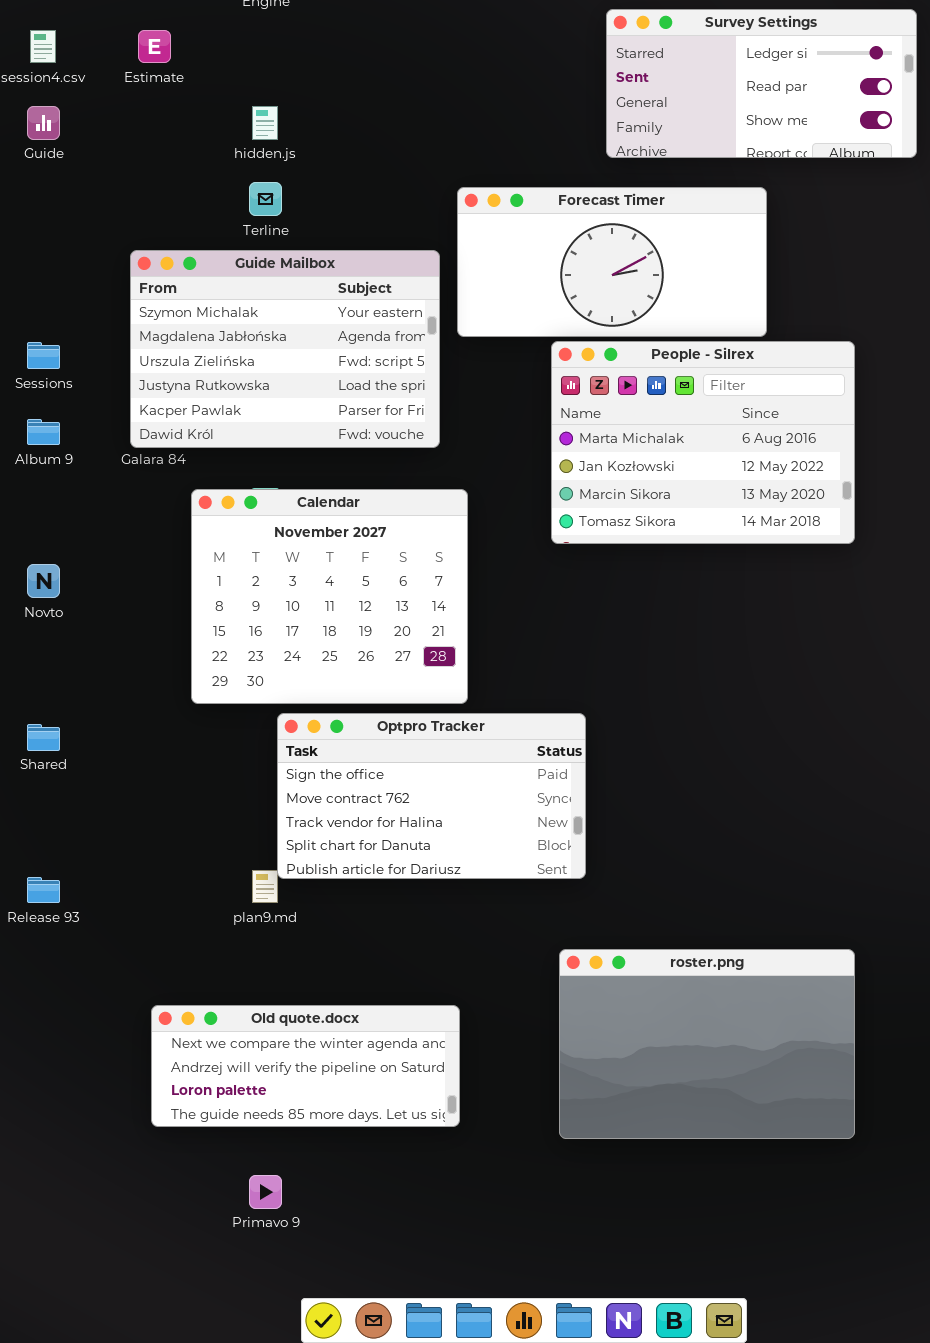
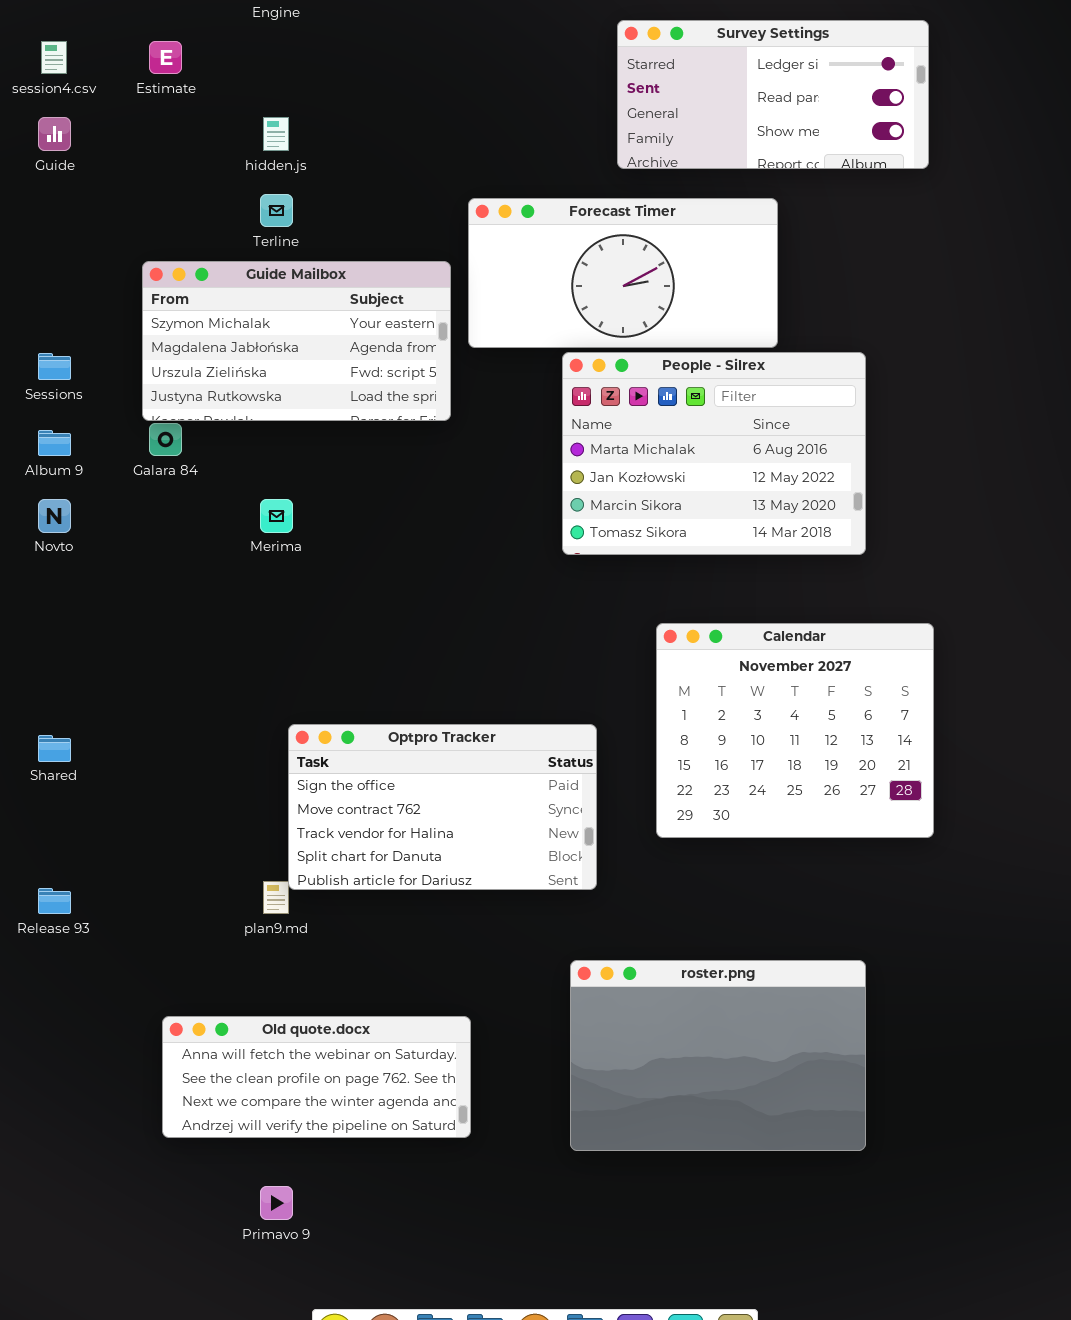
Guide Mailbox: [130,250,440,448] -> [142,261,451,421], resized
Calendar: [191,489,468,704] -> [656,623,934,838], moved
Novto: [27,564,60,598] -> [38,499,71,533], moved
Old quote.docx: [151,1005,460,1127] -> [162,1016,471,1138], scrolled up 2 rows

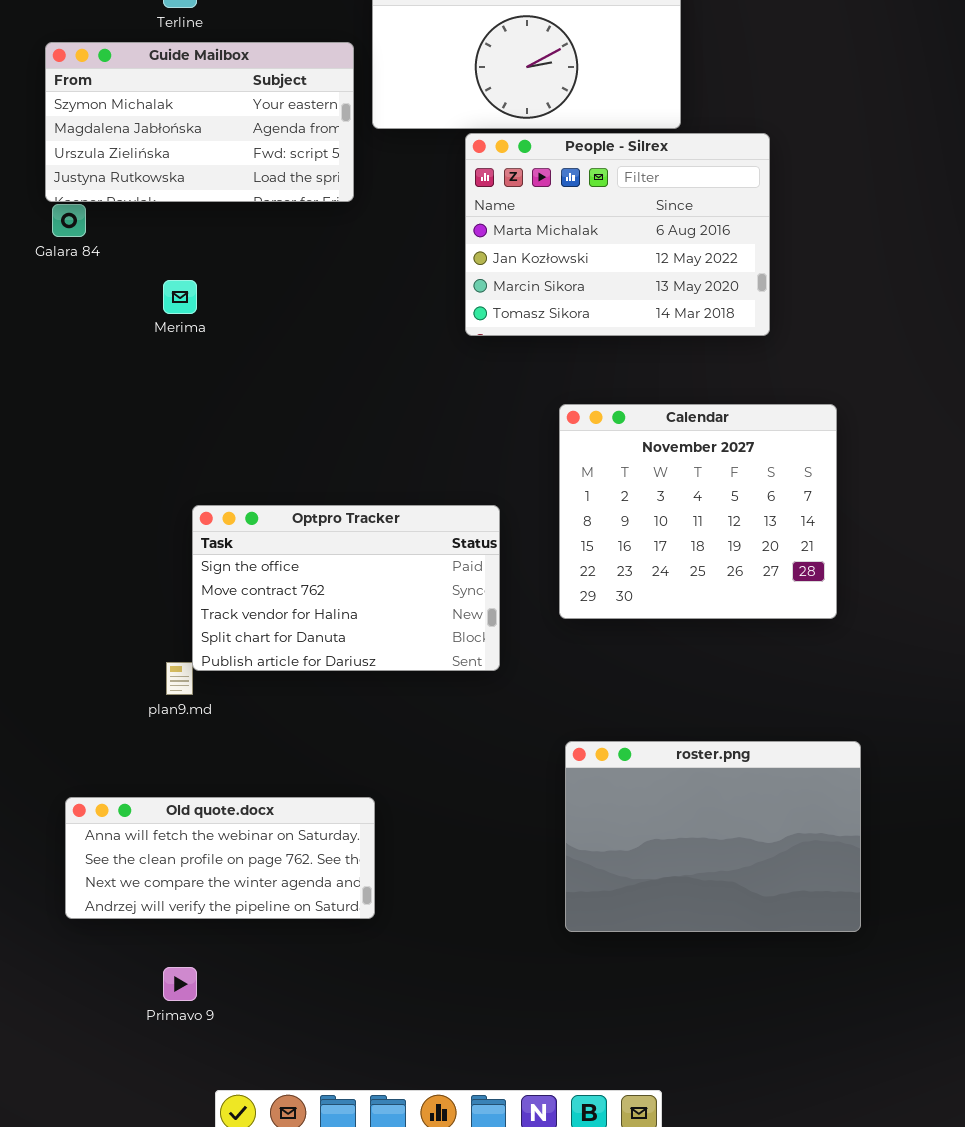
roster.png: [570,960,866,1151] -> [565,741,861,932], moved

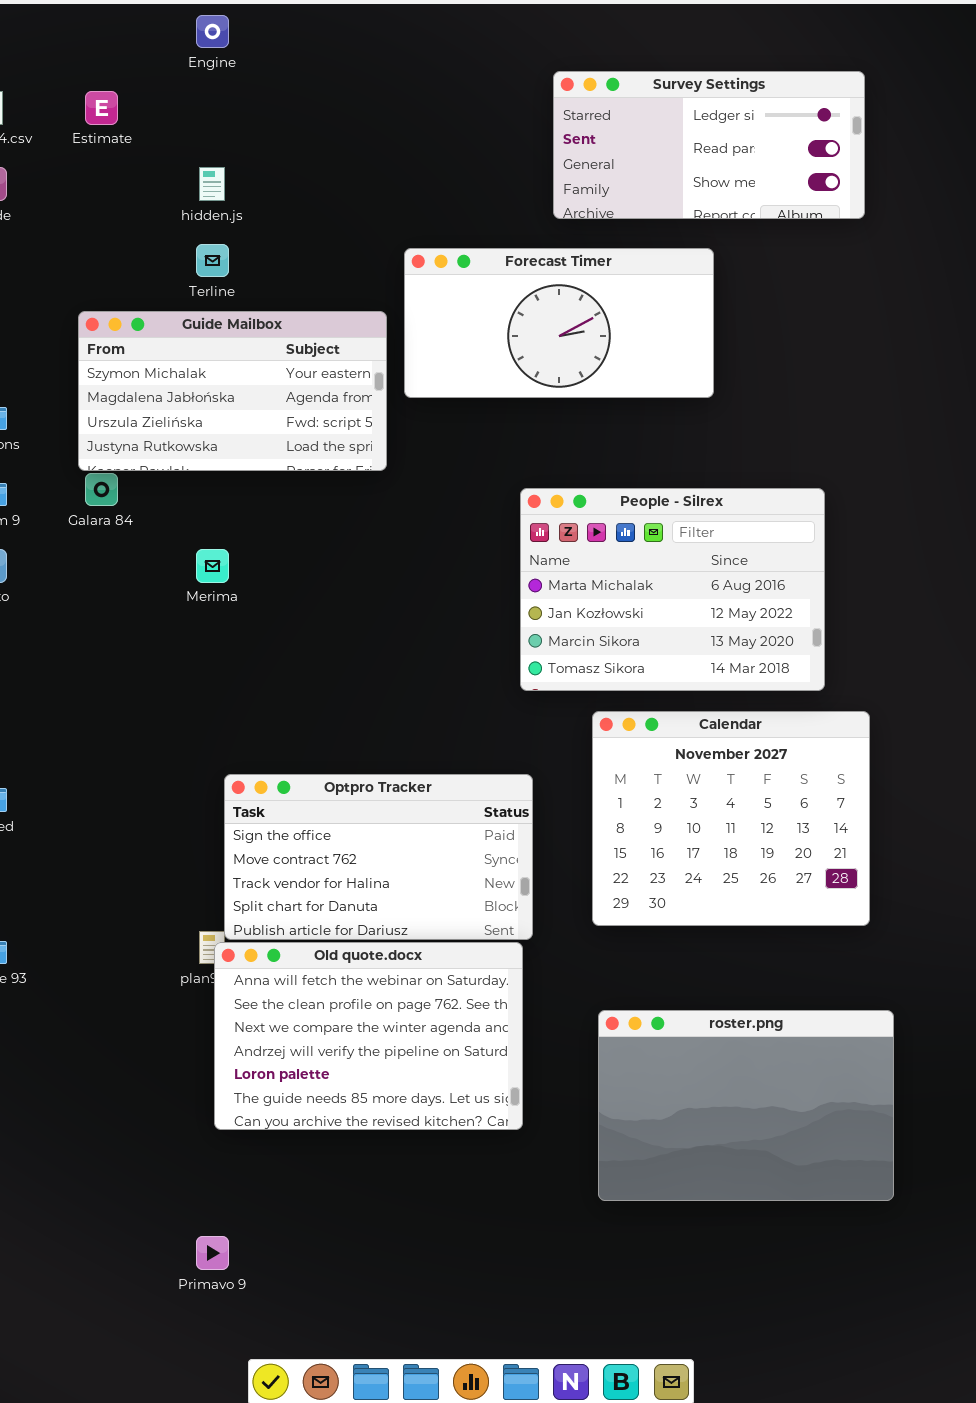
People - Silrex: [465,133,770,336] -> [520,488,825,691], moved
Calendar: [559,404,837,619] -> [592,711,870,926], moved
Old quote.docx: [65,797,375,919] -> [214,942,523,1130], moved, resized

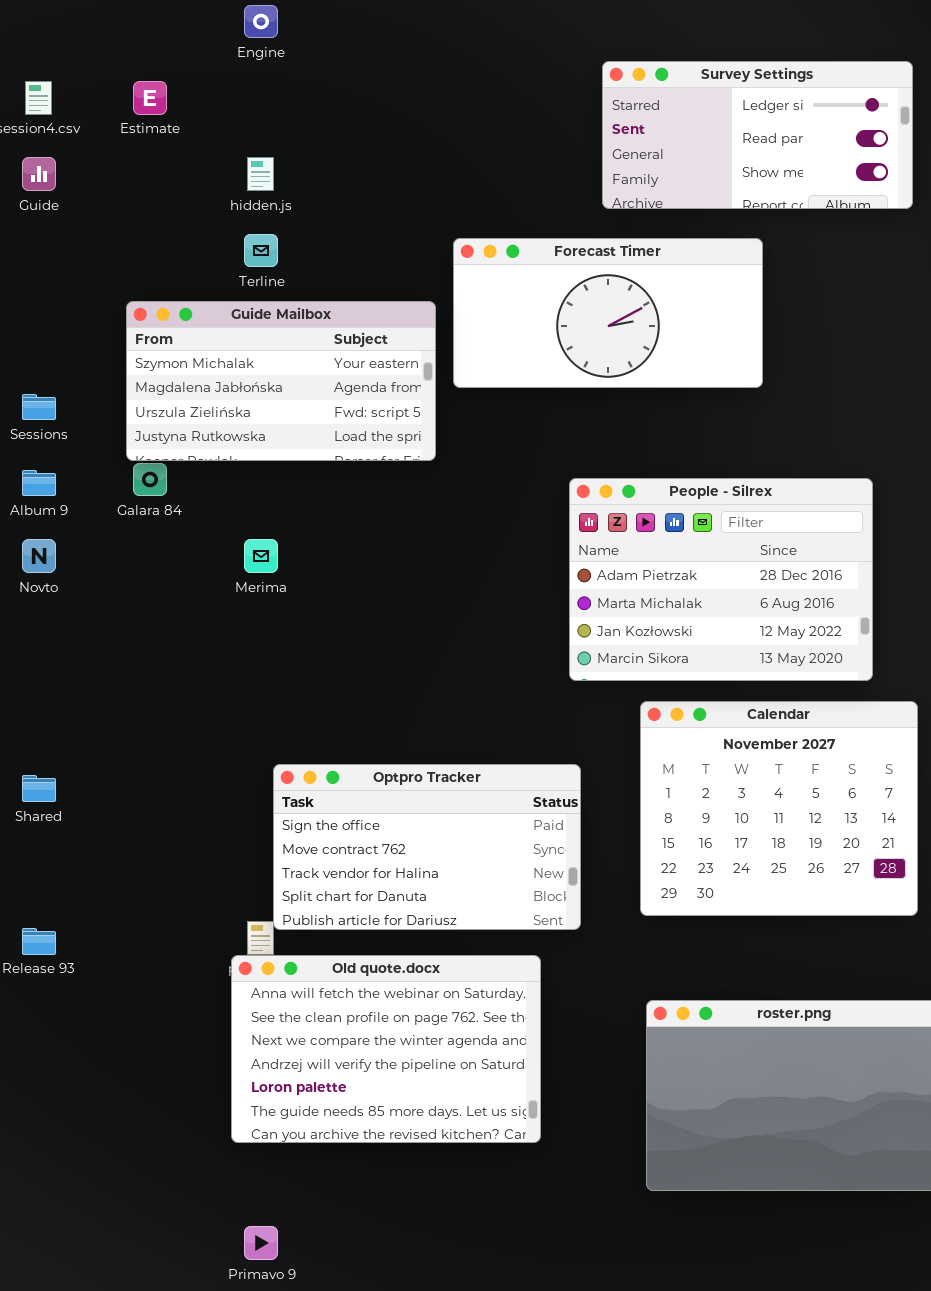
People - Silrex: [520,488,825,691] -> [569,478,873,681], scrolled up 1 row
Old quote.docx: [214,942,523,1130] -> [231,955,541,1143], moved

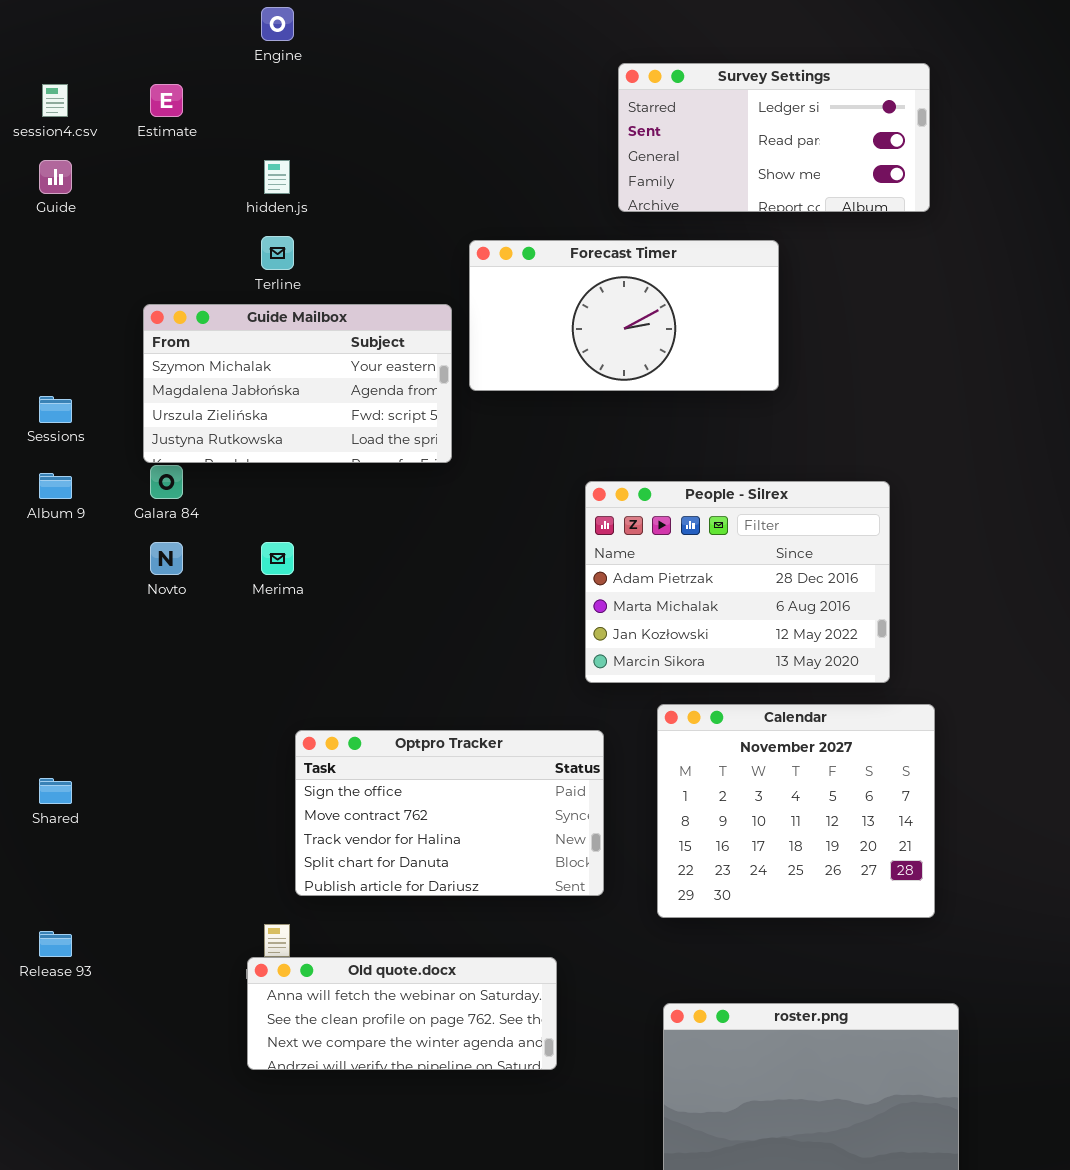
Novto: [22,539,56,573] -> [150,542,183,575], moved
Optpro Tracker: [273,764,581,930] -> [295,730,604,896], moved
Old quote.docx: [231,955,541,1143] -> [247,957,557,1070], resized

